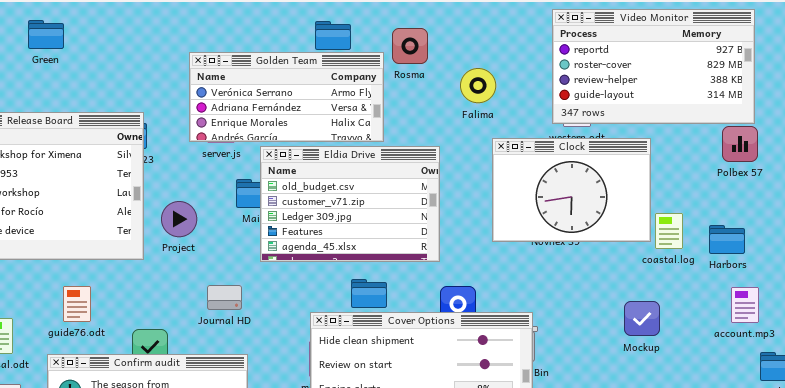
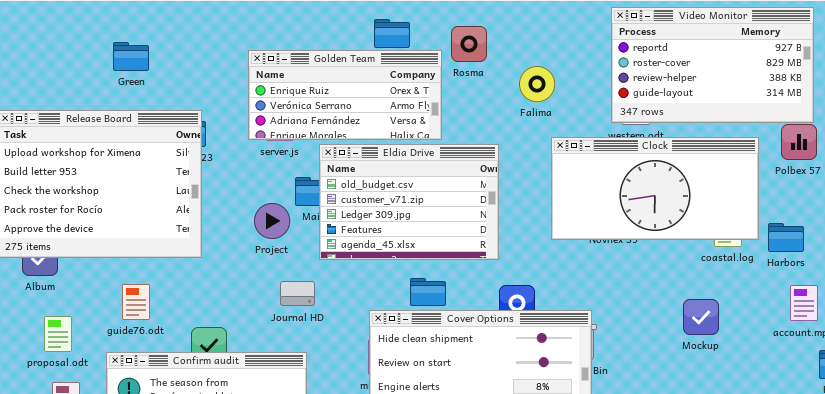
Green: [28,20,64,49] -> [113,42,149,71], moved
Golden Team: [189,52,384,142] -> [248,50,442,140], scrolled up 1 row
Clock: [492,138,651,242] -> [551,137,759,240], resized
Project: [161,201,197,237] -> [254,203,290,239], moved
Journal HD: [207,285,242,310] -> [280,281,315,306], moved

